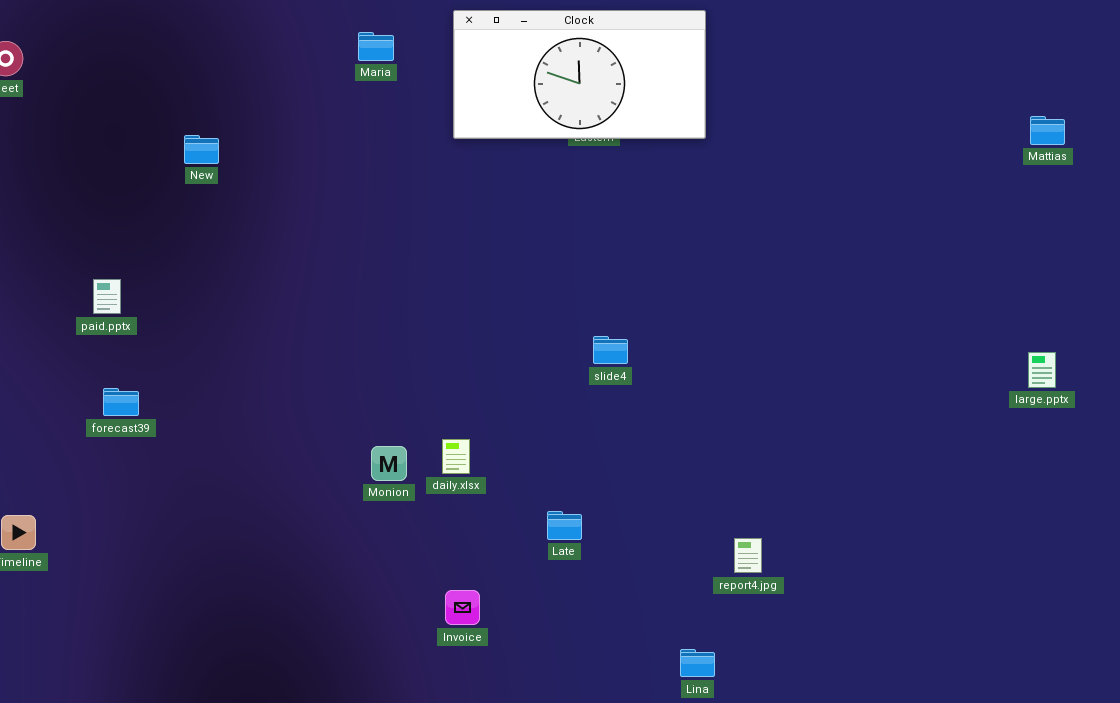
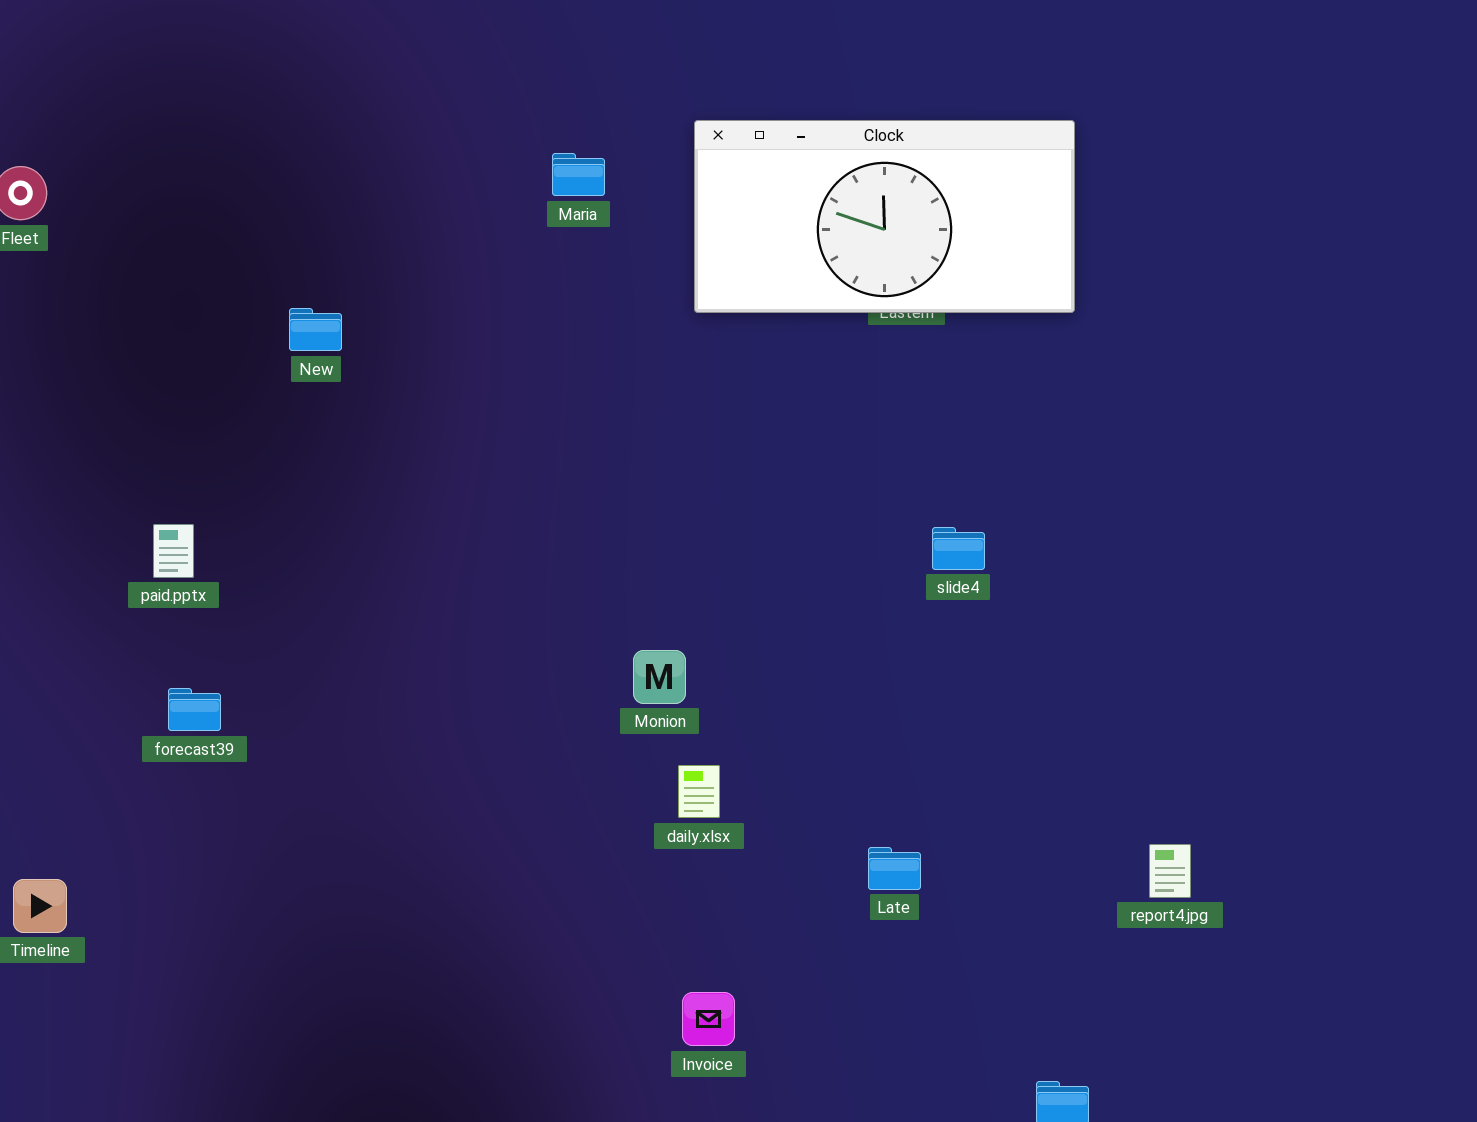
slide4: [593,336,628,364] -> [932,527,985,570], moved
Monion: [371,446,407,481] -> [633,650,686,704], moved
Late: [547,511,582,540] -> [868,847,921,890], moved
report4.jpg: [734,538,762,573] -> [1149,844,1191,898], moved

